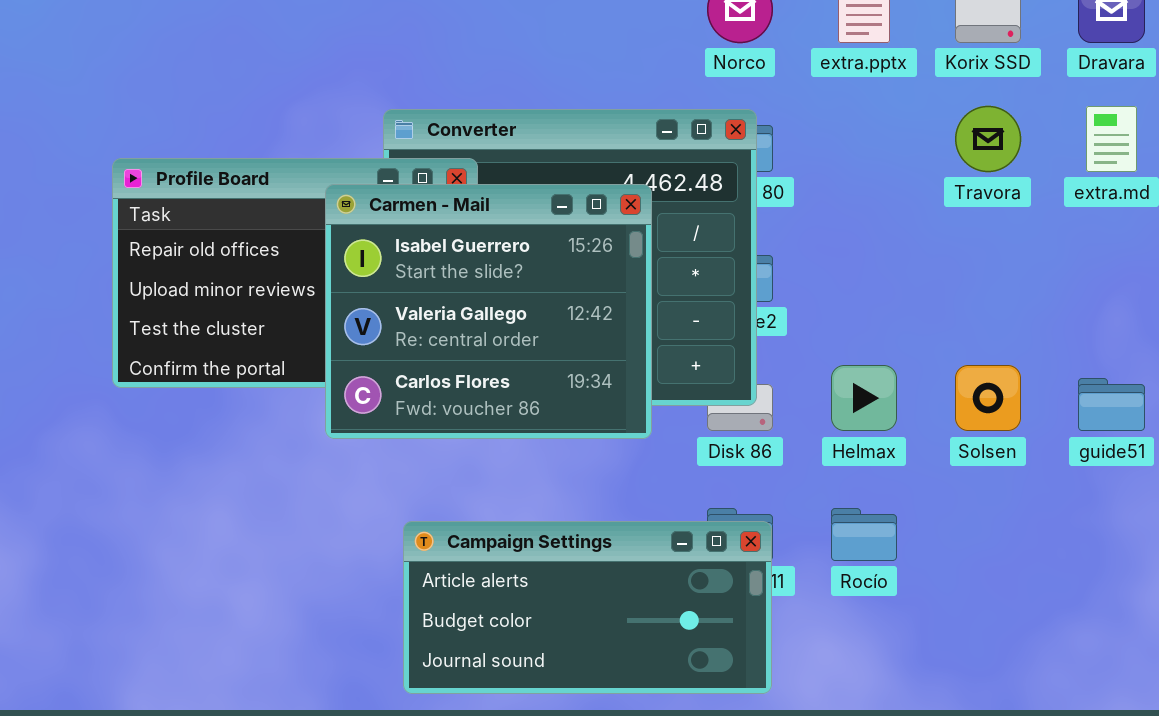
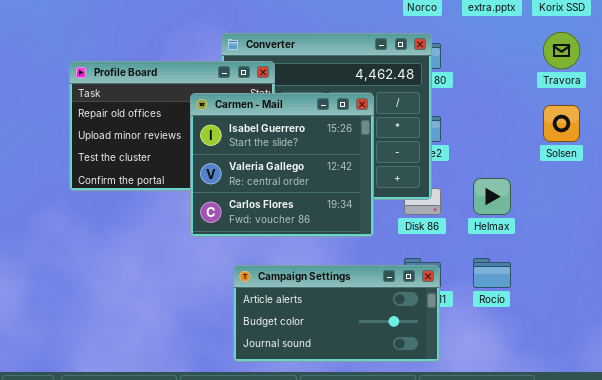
Carmen - Mail: [325,184,652,439] -> [190,93,374,237], moved
Solsen: [955,365,1021,431] -> [543,105,580,142], moved

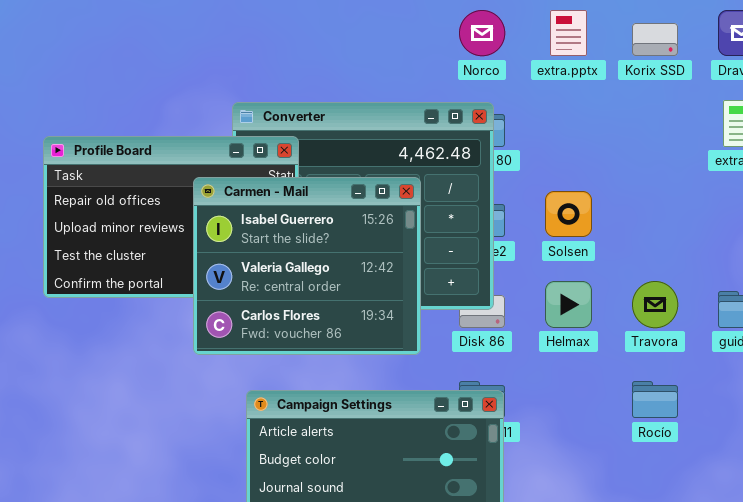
Travora: [543,32,580,69] -> [632,281,678,328], moved
Solsen: [543,105,580,142] -> [545,191,592,237], moved
Rocío: [473,258,511,288] -> [632,381,678,418], moved

